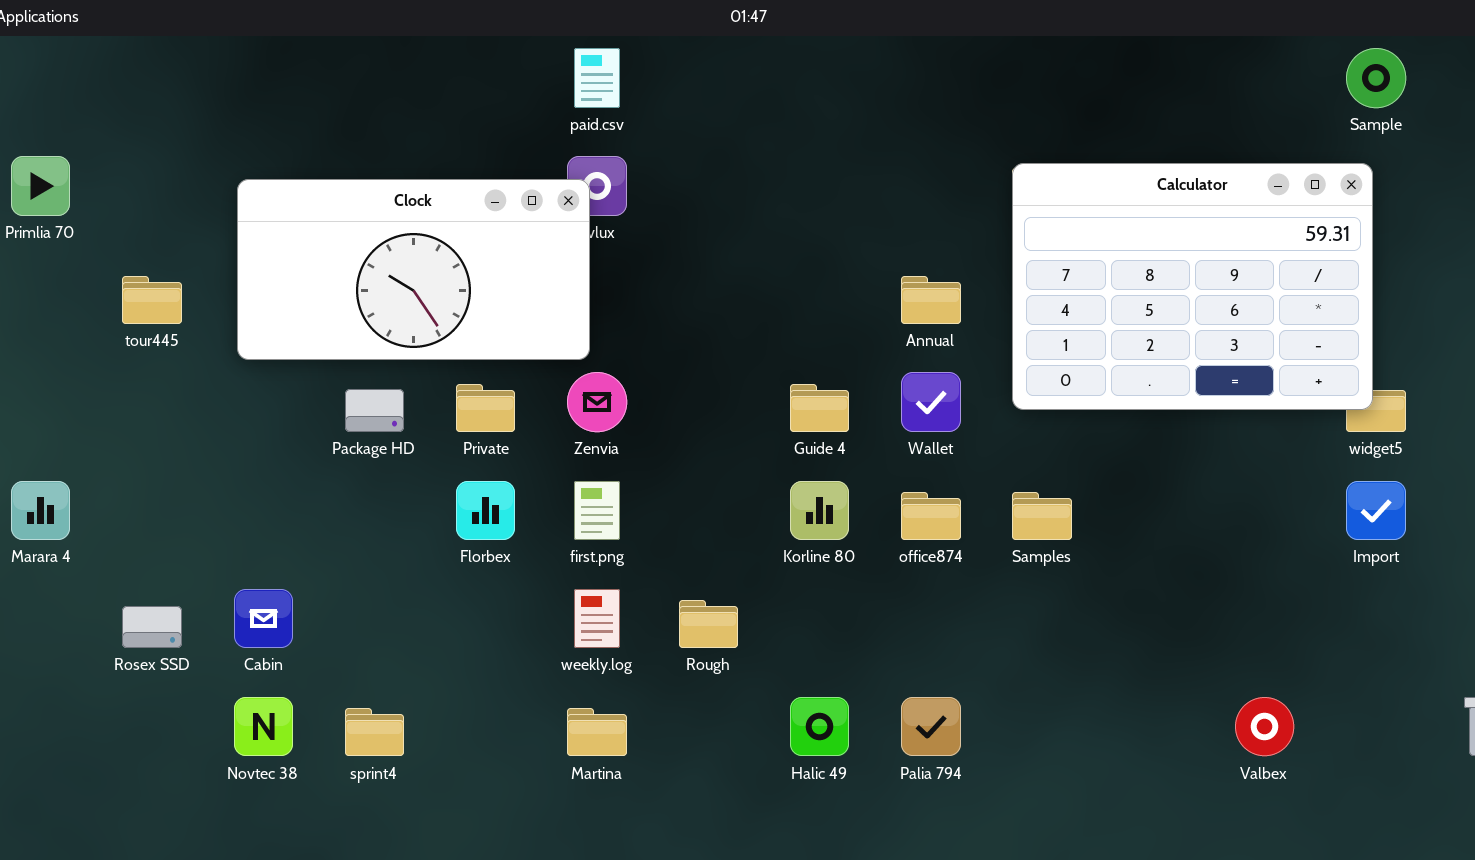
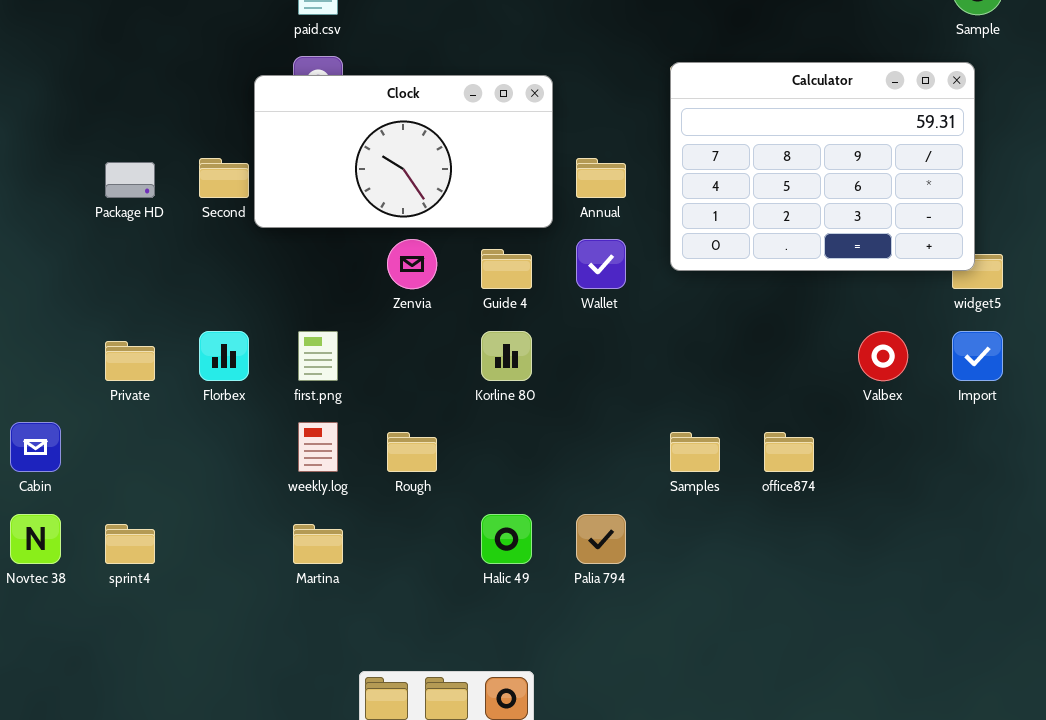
Clock: [237,179,590,360] -> [254,75,553,228], moved
Zenvia: [567,372,627,432] -> [387,239,437,289], moved
Private: [456,384,515,432] -> [105,341,155,381], moved
Package HD: [345,389,404,432] -> [105,162,155,198], moved
office874: [901,492,961,540] -> [764,432,814,472], moved
Samples: [1012,492,1072,540] -> [670,432,720,472], moved
Valbex: [1235,697,1294,756] -> [858,331,908,381], moved

